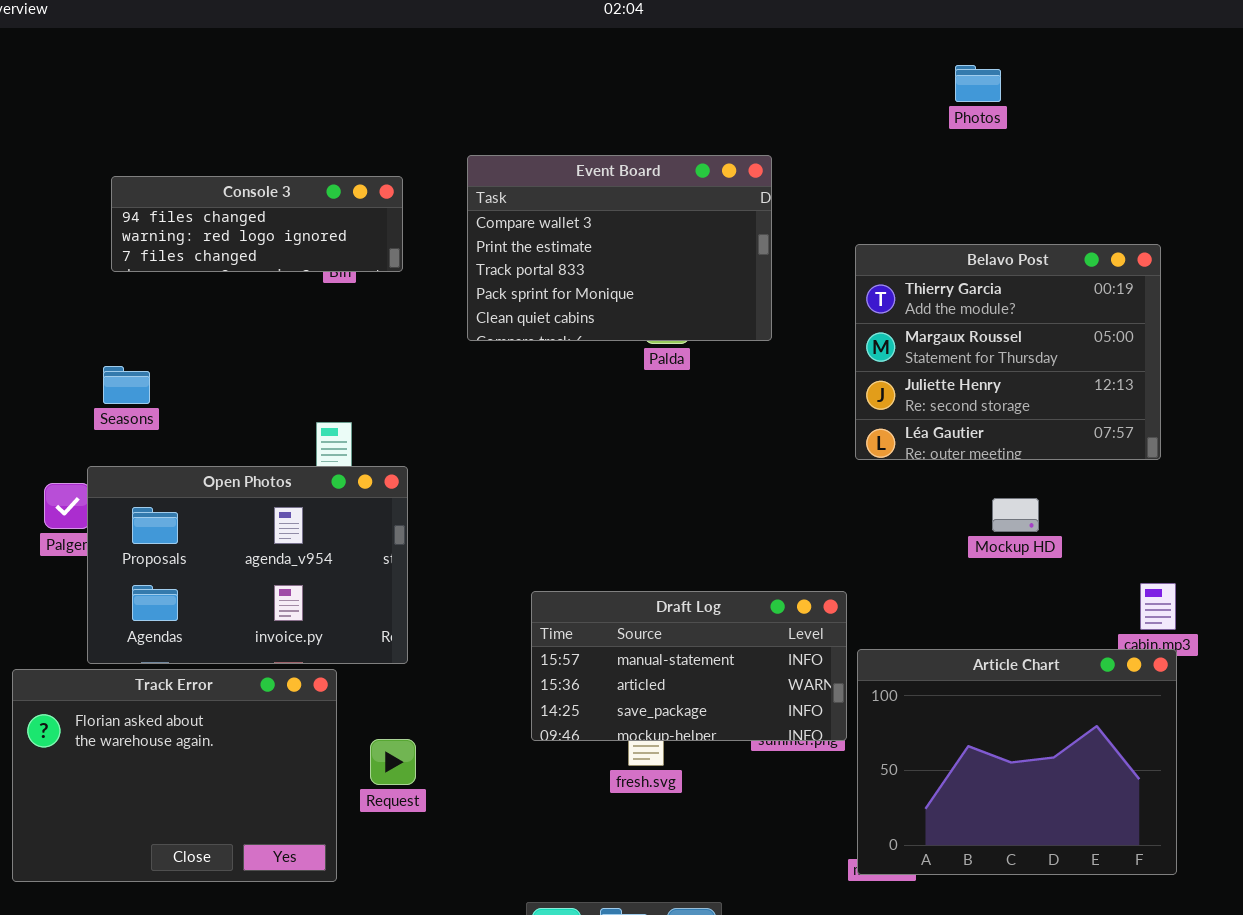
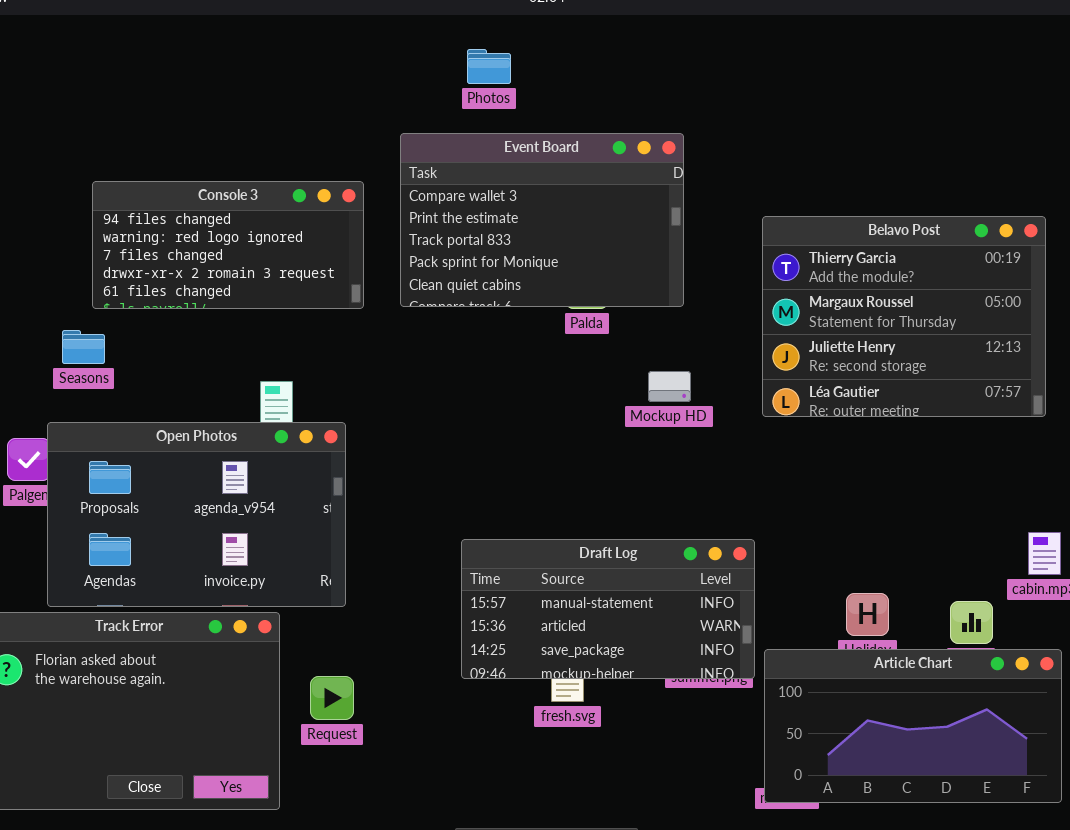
Photos: [955,65,1001,102] -> [467,49,511,84], moved
Console 3: [111,176,403,272] -> [92,181,364,309], moved, resized
Mockup HD: [992,498,1039,532] -> [648,371,691,402], moved
Article Chart: [857,649,1177,875] -> [764,649,1062,803], resized

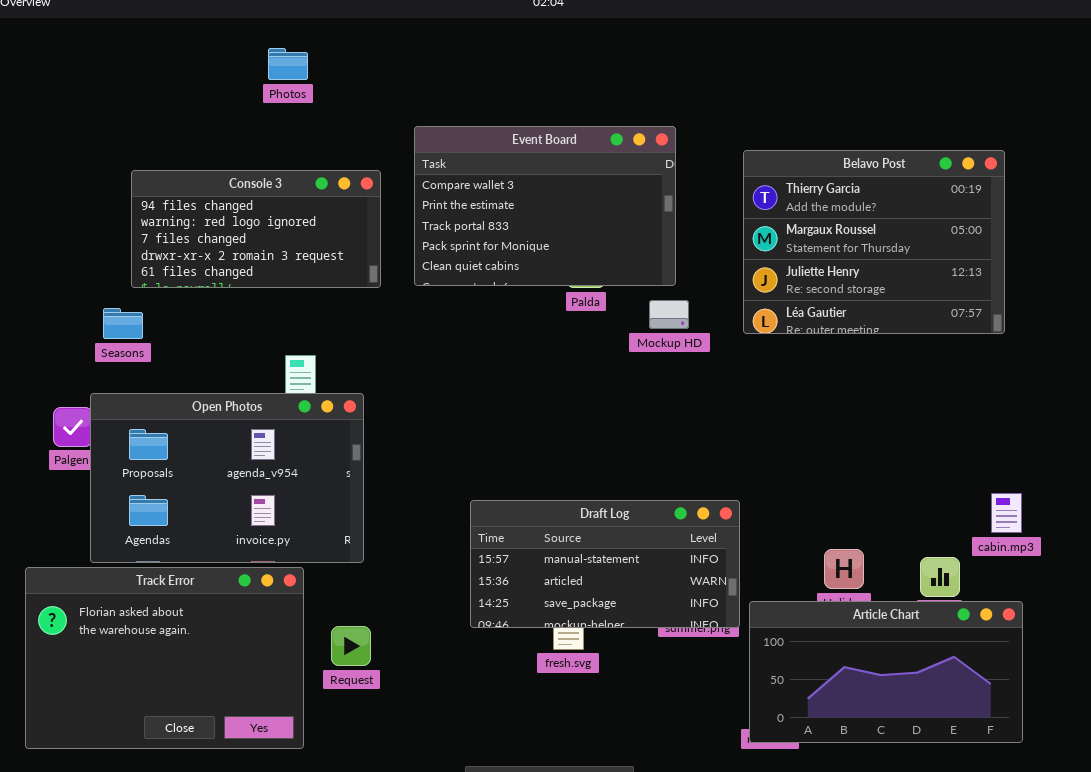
Photos: [467,49,511,84] -> [268,48,308,80], moved
Belavo Post: [762,216,1046,417] -> [743,150,1005,334], moved
Mockup HD: [648,371,691,402] -> [649,300,689,329], moved

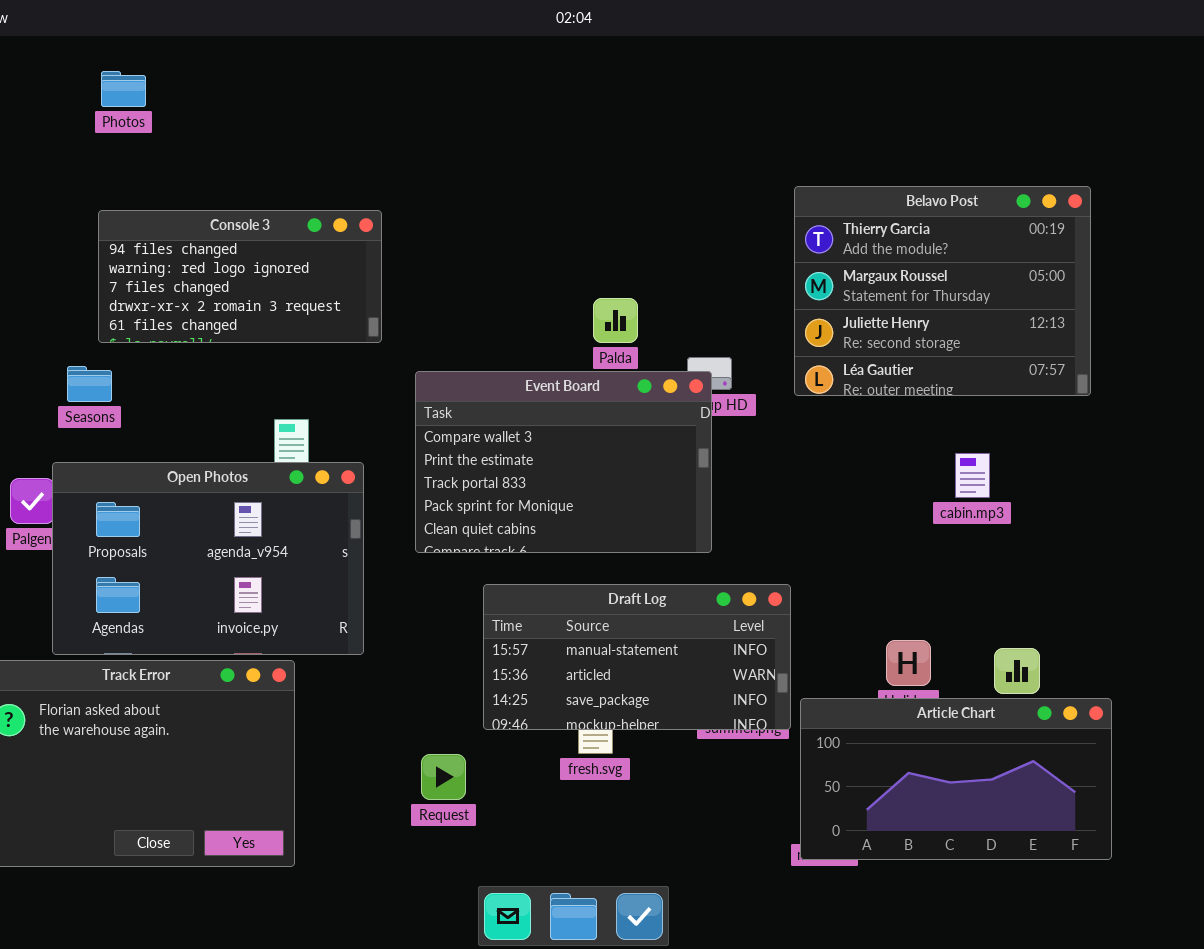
Photos: [268,48,308,80] -> [101,71,146,107], moved
Event Board: [414,126,676,286] -> [415,371,712,553], moved
cabin.mp3: [991,493,1022,533] -> [955,453,990,498], moved
Request: [331,626,371,666] -> [421,754,466,800], moved

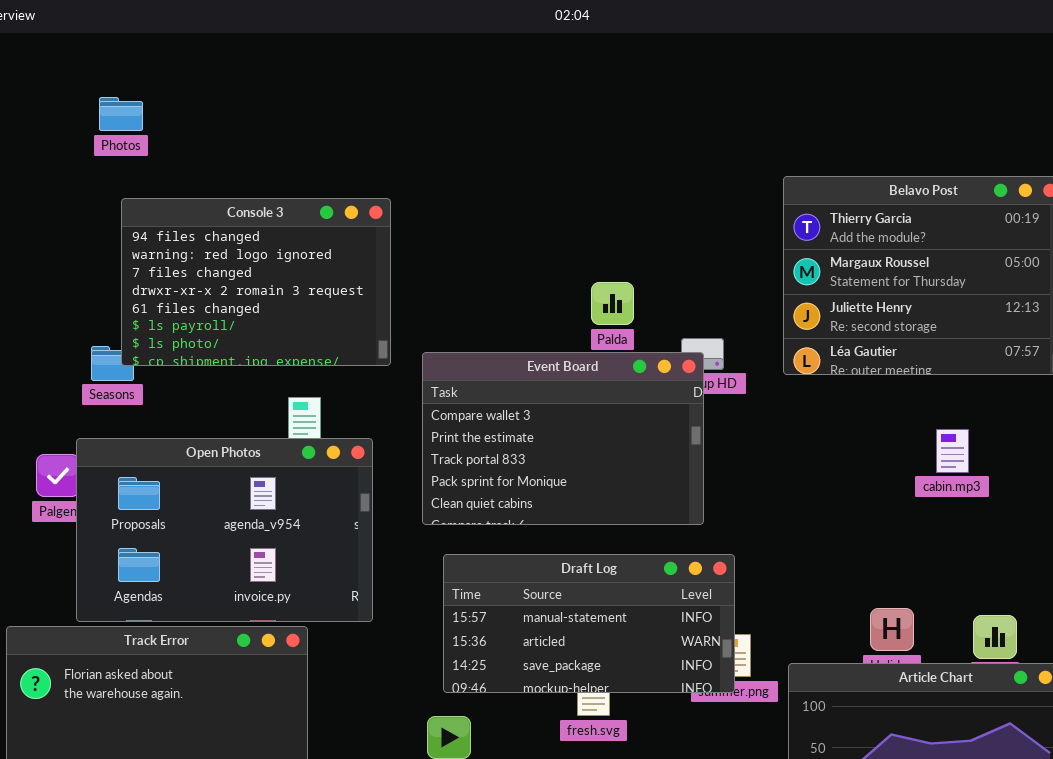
Photos: [101,71,146,107] -> [99,97,143,131], moved
Console 3: [98,210,382,343] -> [121,198,391,366], resized
Draft Log: [483,584,791,730] -> [443,554,735,693], moved

